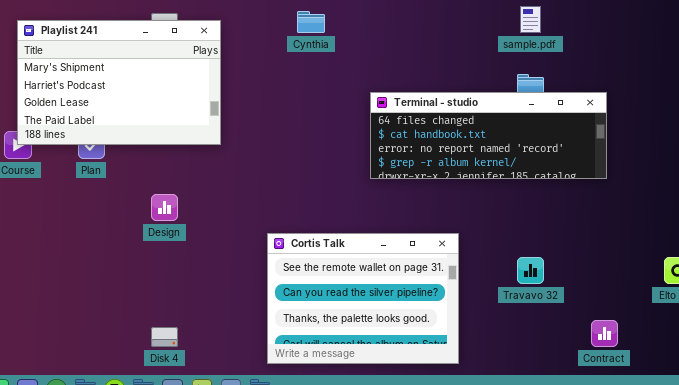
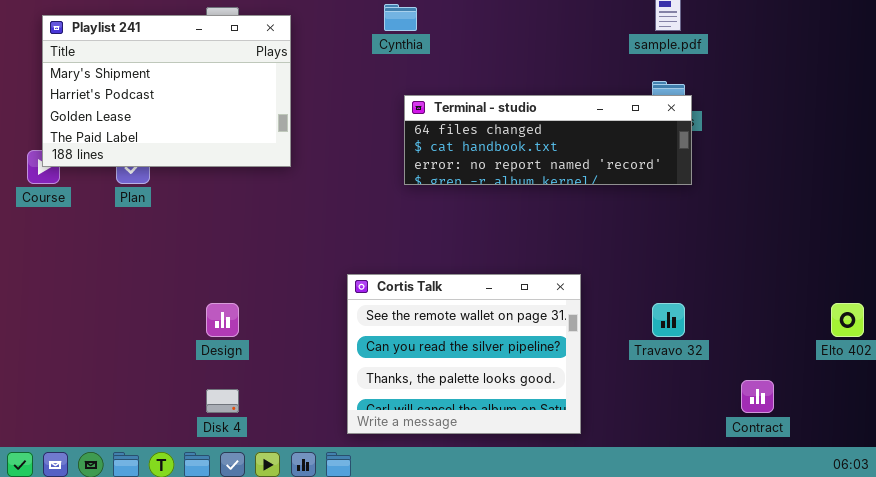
Terminal - studio: [370,92,607,179] -> [404,95,692,185], moved, resized
Design: [151,194,178,221] -> [206,303,239,337], moved

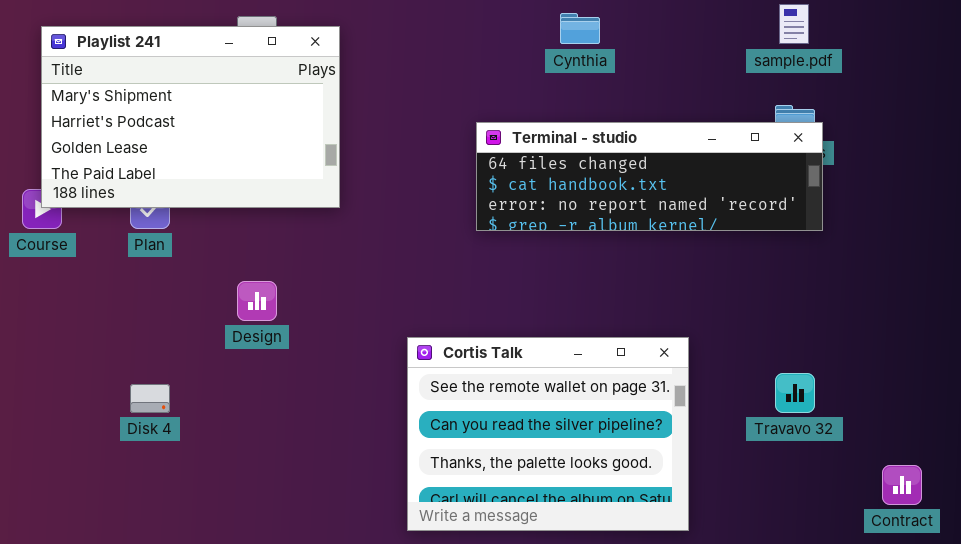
Cynthia: [384,4,417,31] -> [560,13,600,44], moved
Design: [206,303,239,337] -> [237,281,277,321], moved
Disk 4: [206,389,239,413] -> [130,384,170,413], moved

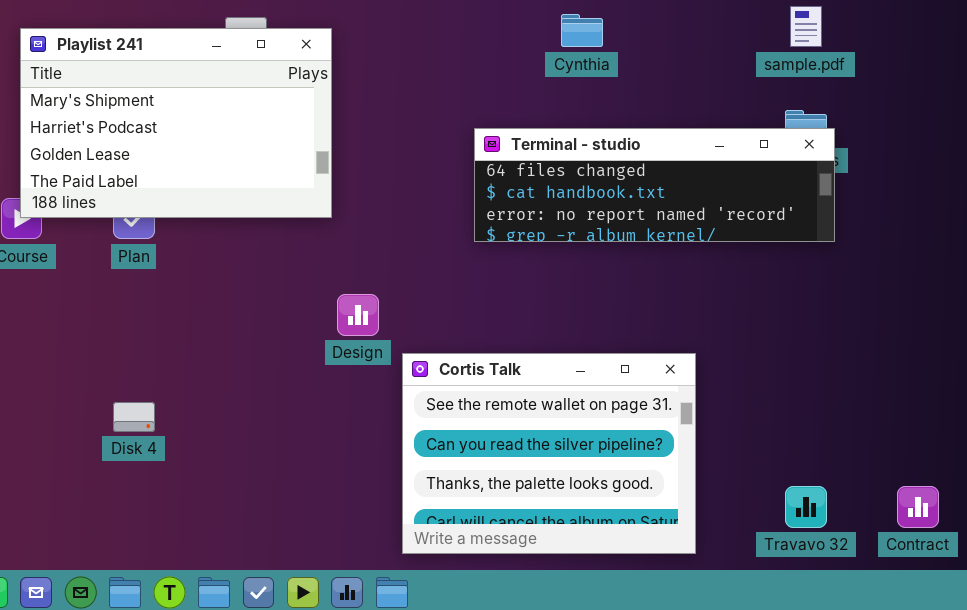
Design: [237,281,277,321] -> [337,294,379,336], moved
Travavo 32: [775,373,815,413] -> [785,486,827,528], moved

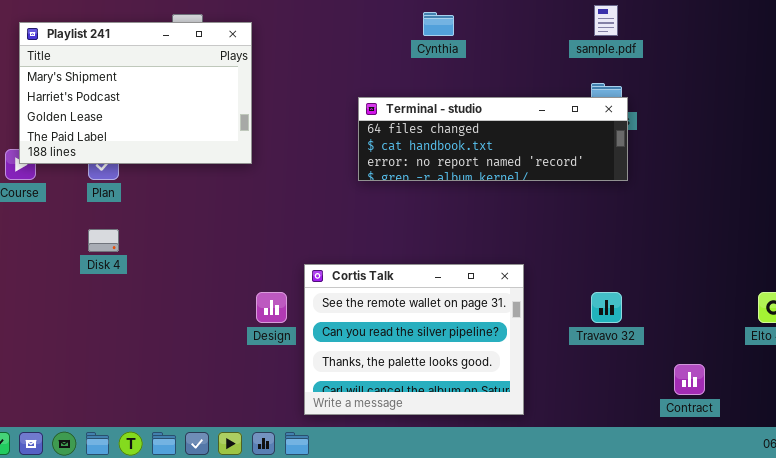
Design: [337,294,379,336] -> [256,292,287,323], moved
Disk 4: [113,402,155,432] -> [88,229,119,252], moved
Travavo 32: [785,486,827,528] -> [591,292,622,323], moved

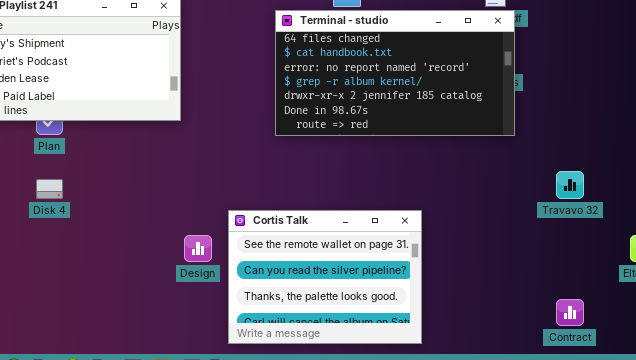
Terminal - studio: [358,97,628,181] -> [275,10,515,136], resized
Travavo 32: [591,292,622,323] -> [556,171,584,199], moved

